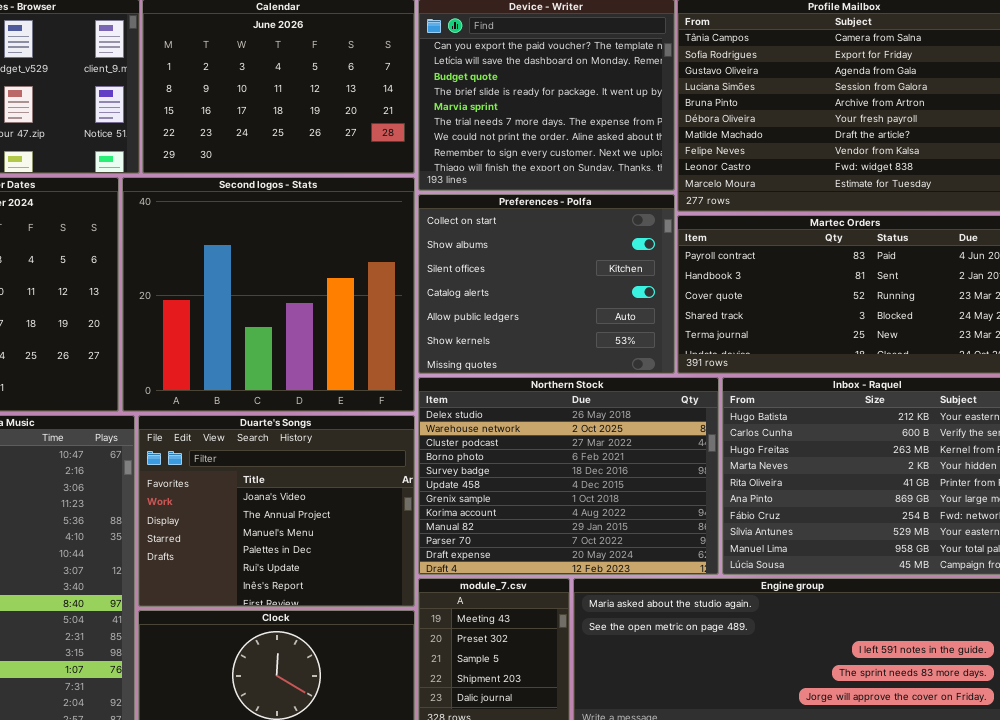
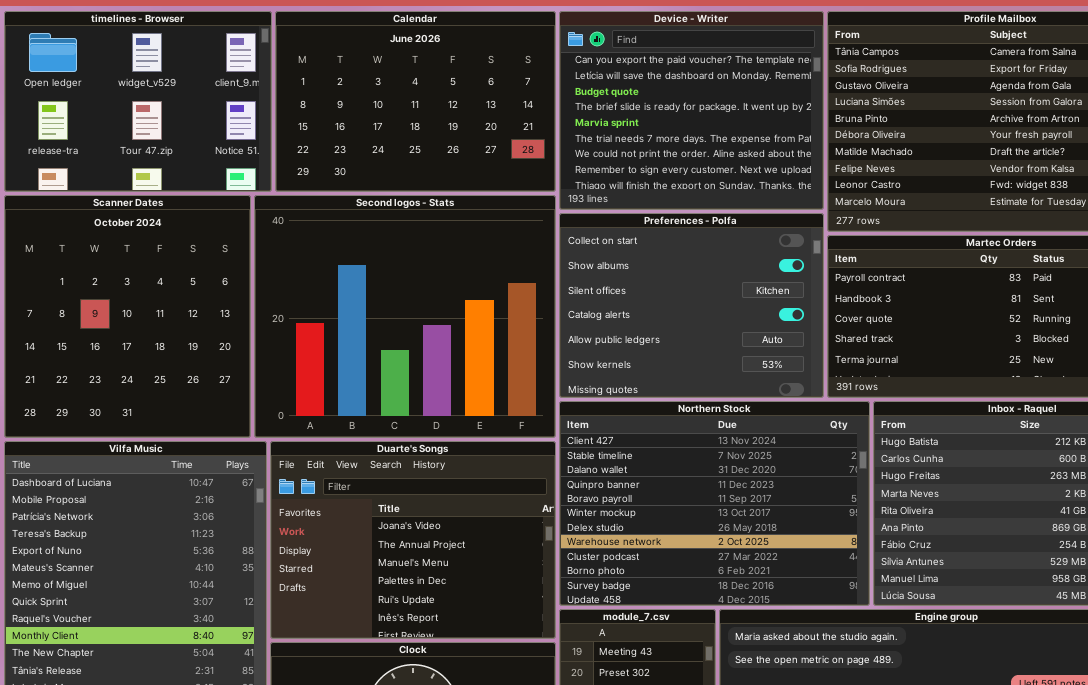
Northern Stock: [418,377,719,575] -> [559,401,870,606], scrolled up 6 rows

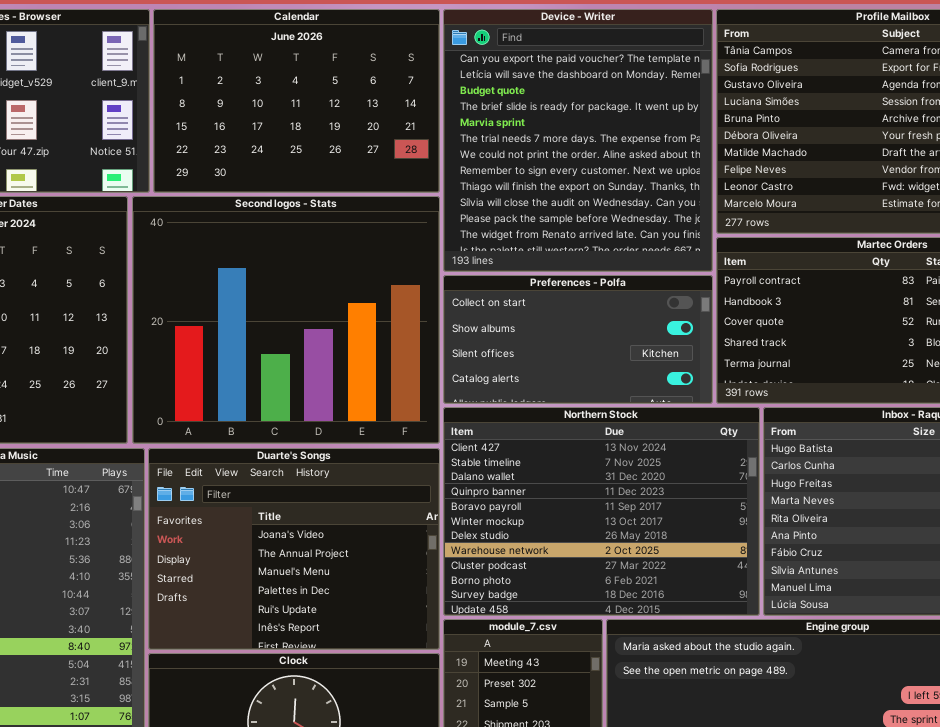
Device - Writer: [559,11,824,210] -> [443,9,713,272], resized
Preferences - Polfa: [559,213,824,398] -> [443,275,713,404], resized

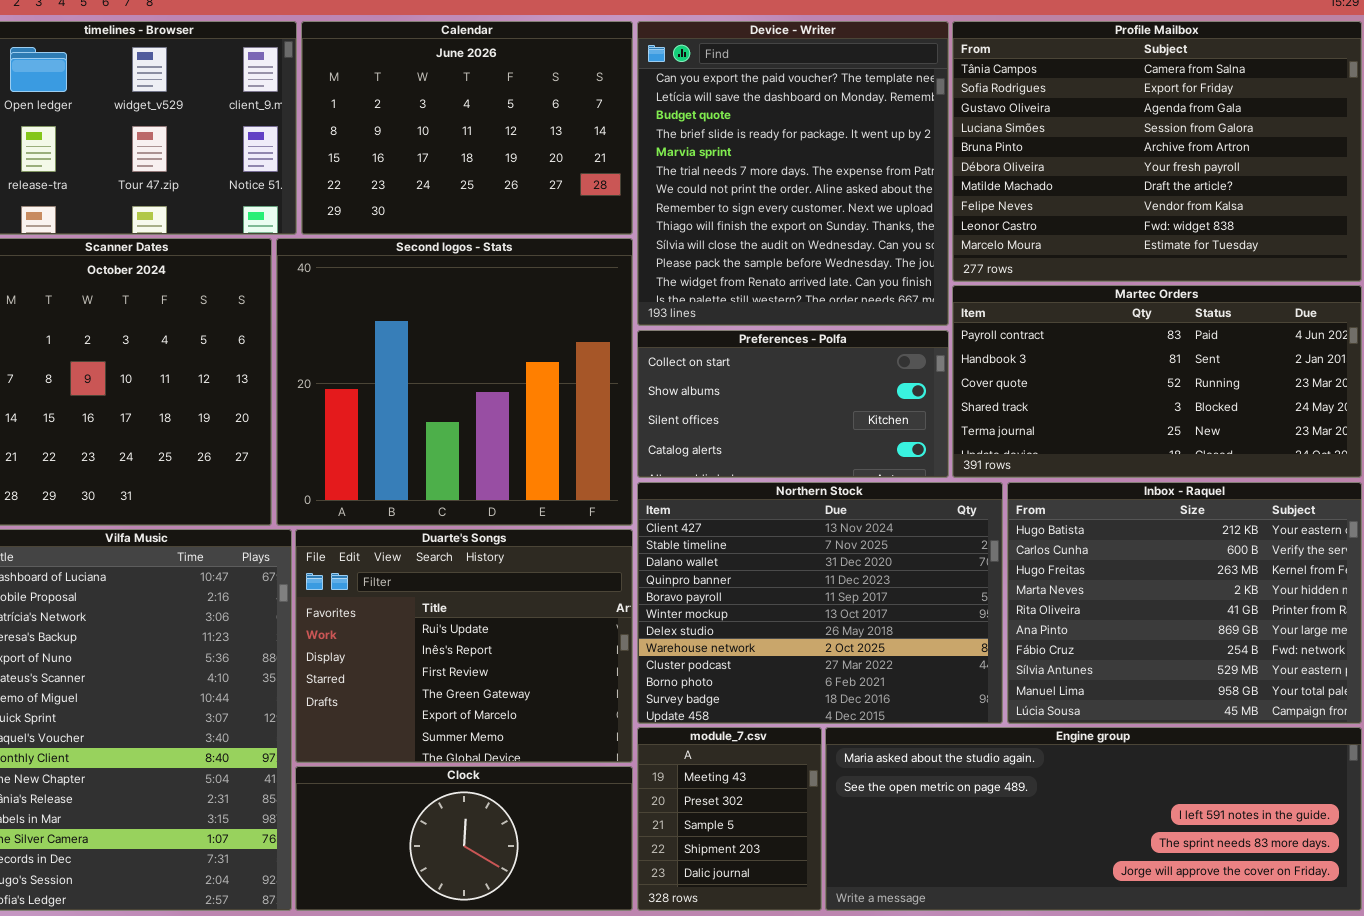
Duarte's Songs: [148,448,440,650] -> [295,529,633,763], scrolled down 4 rows

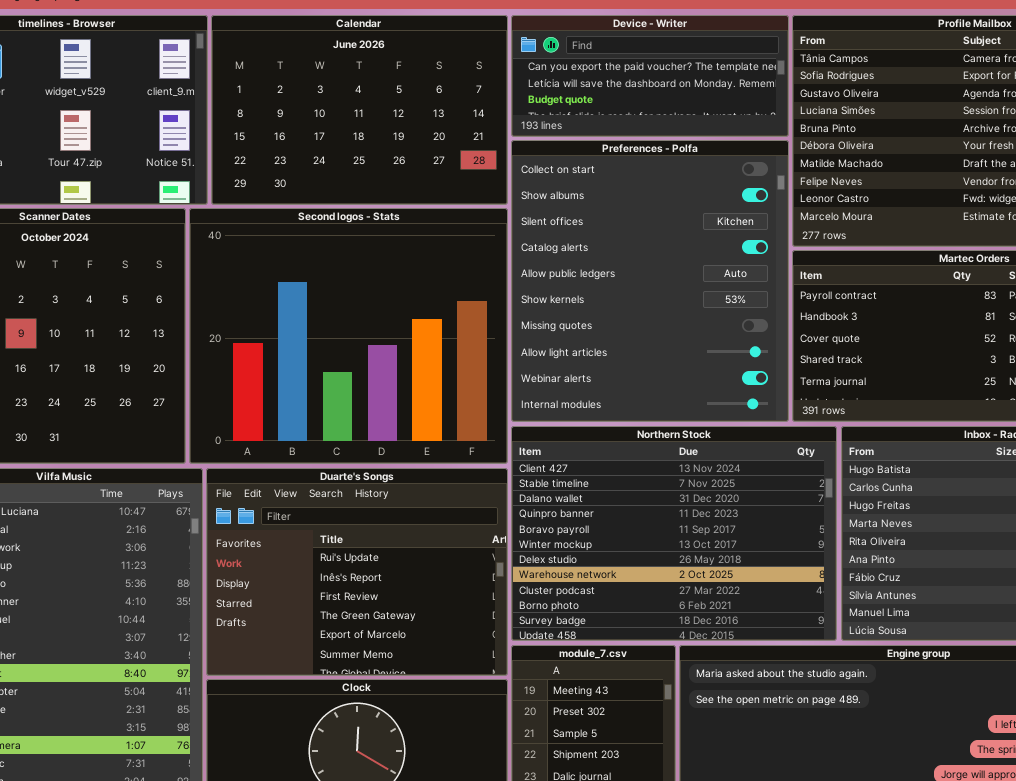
Device - Writer: [637,21,949,326] -> [511,15,789,137], resized
Preferences - Polfa: [637,330,949,478] -> [511,140,789,422], resized

